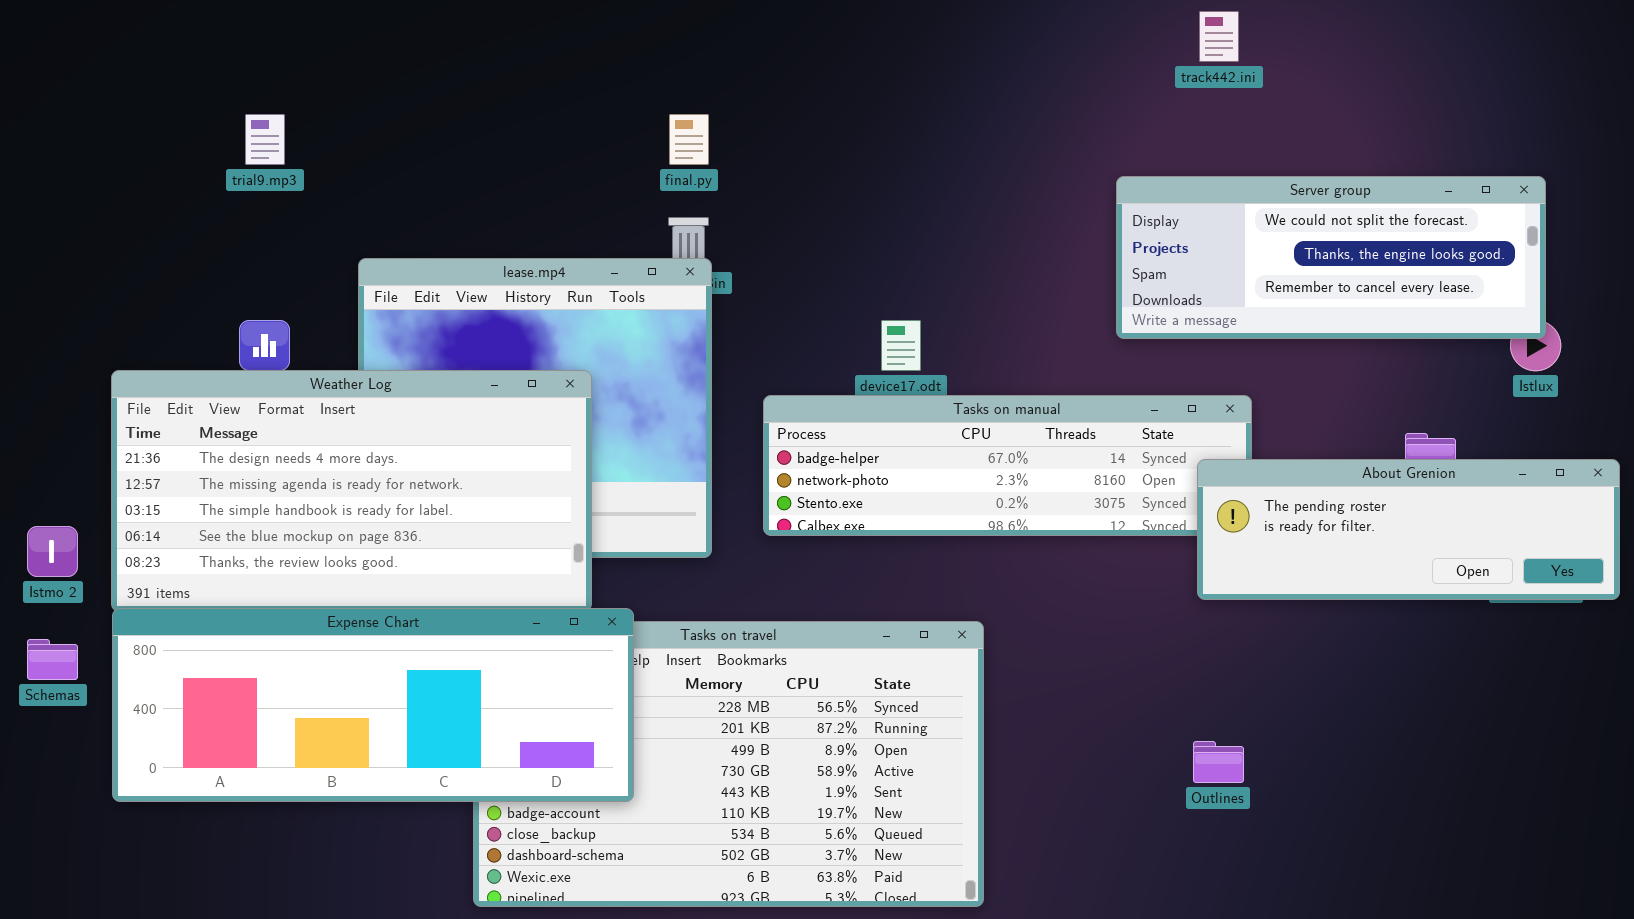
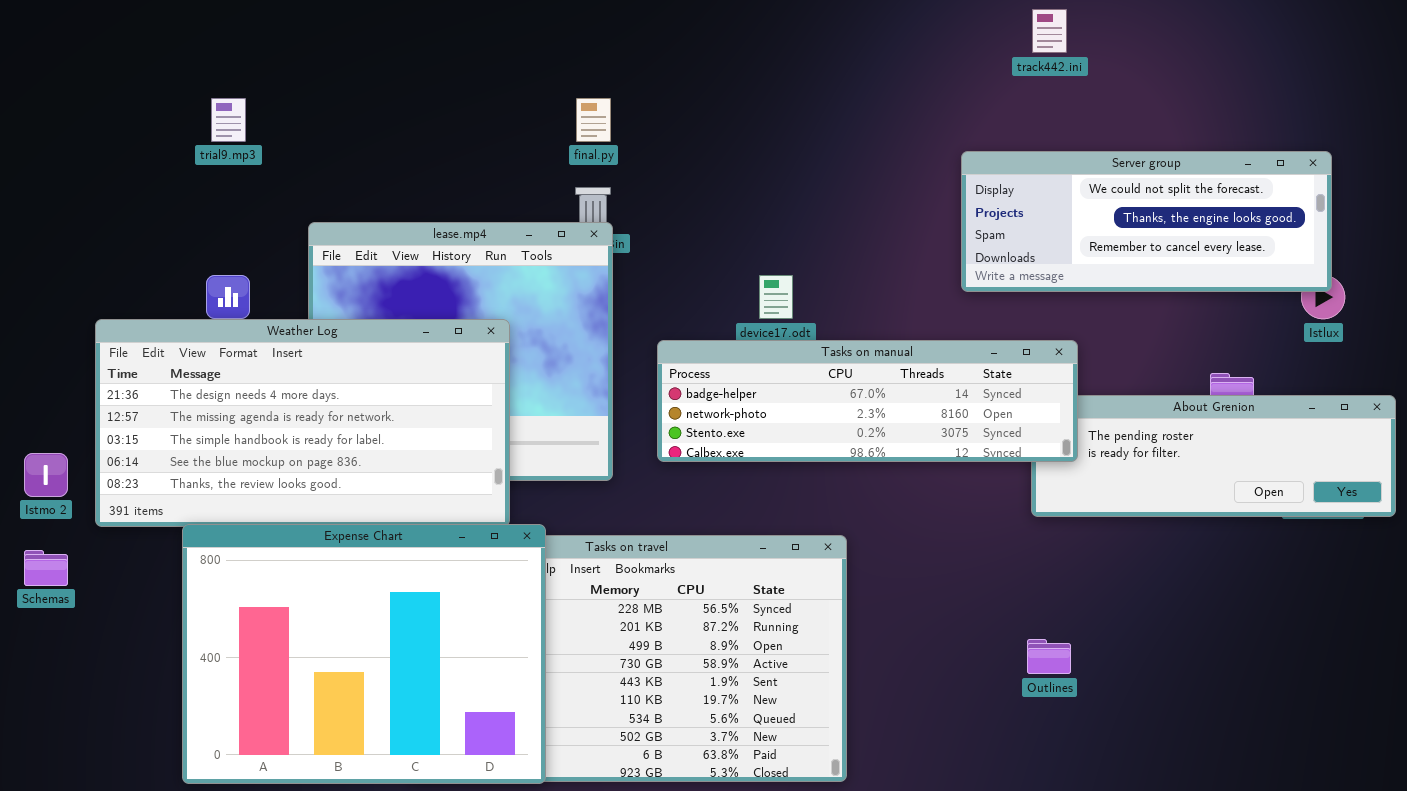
Tasks on manual: [763,395,1252,536] -> [657,340,1078,462], raised
Expense Chart: [112,608,634,802] -> [182,524,546,784], resized

